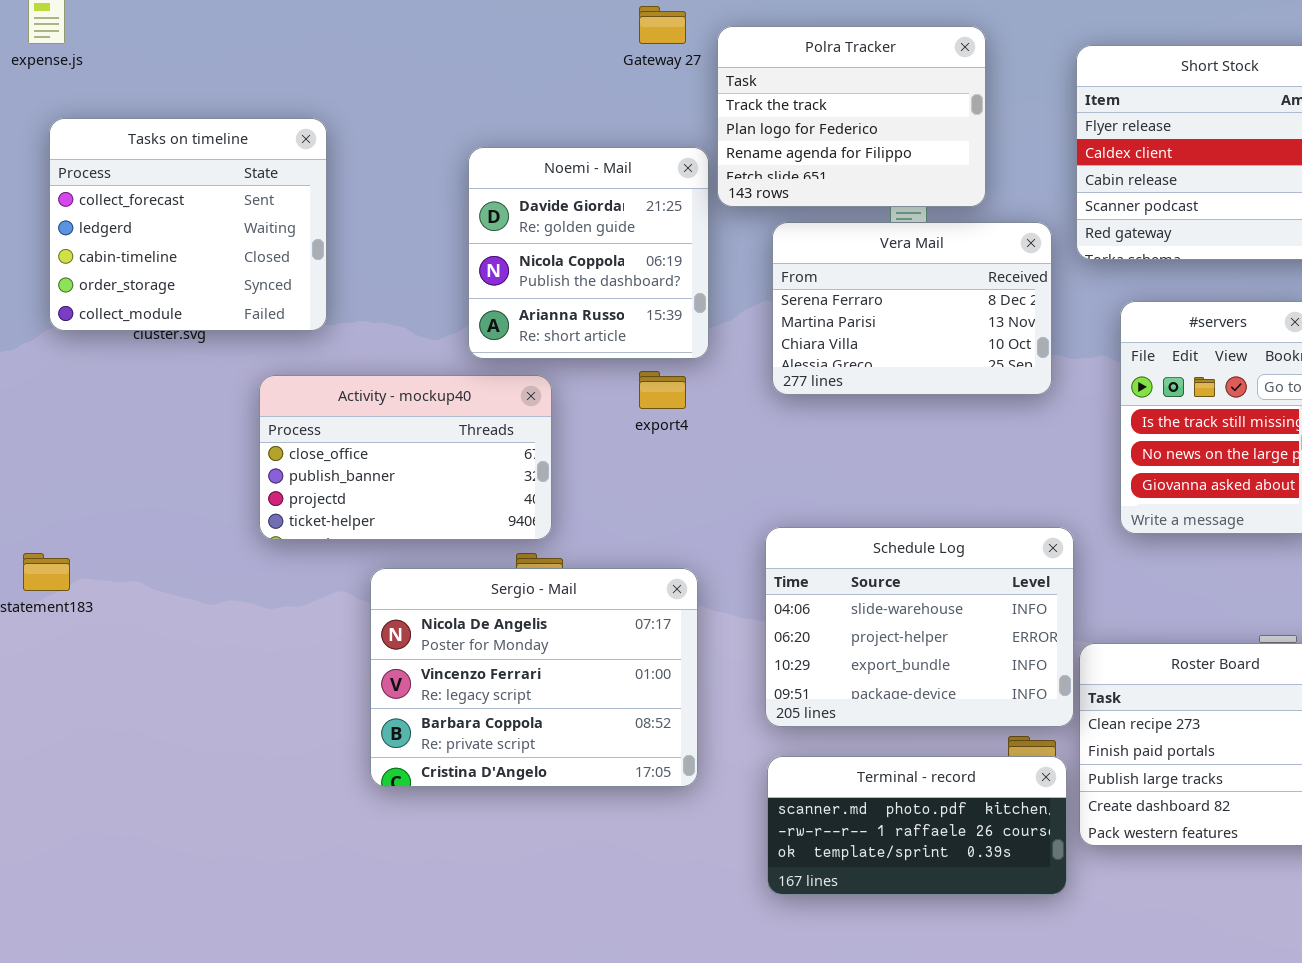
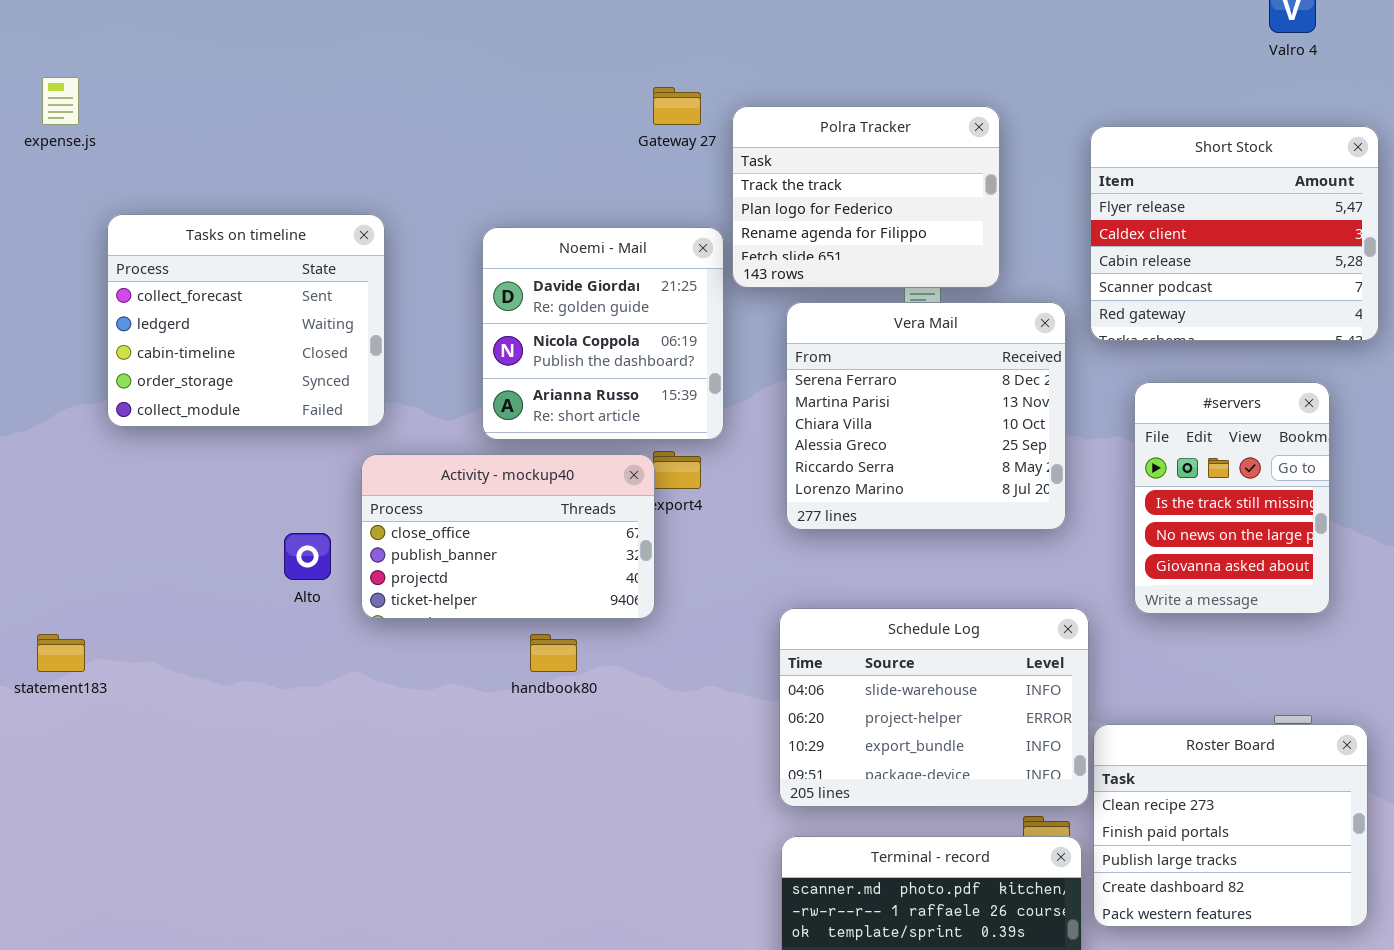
Tasks on timeline: [49,118,327,331] -> [107,214,385,427], moved
Vera Mail: [772,222,1052,395] -> [786,302,1066,530], resized
Activity - mockup40: [259,375,552,540] -> [361,454,655,619], moved
Sergio - Mail: [370,568,698,787] -> none, closed

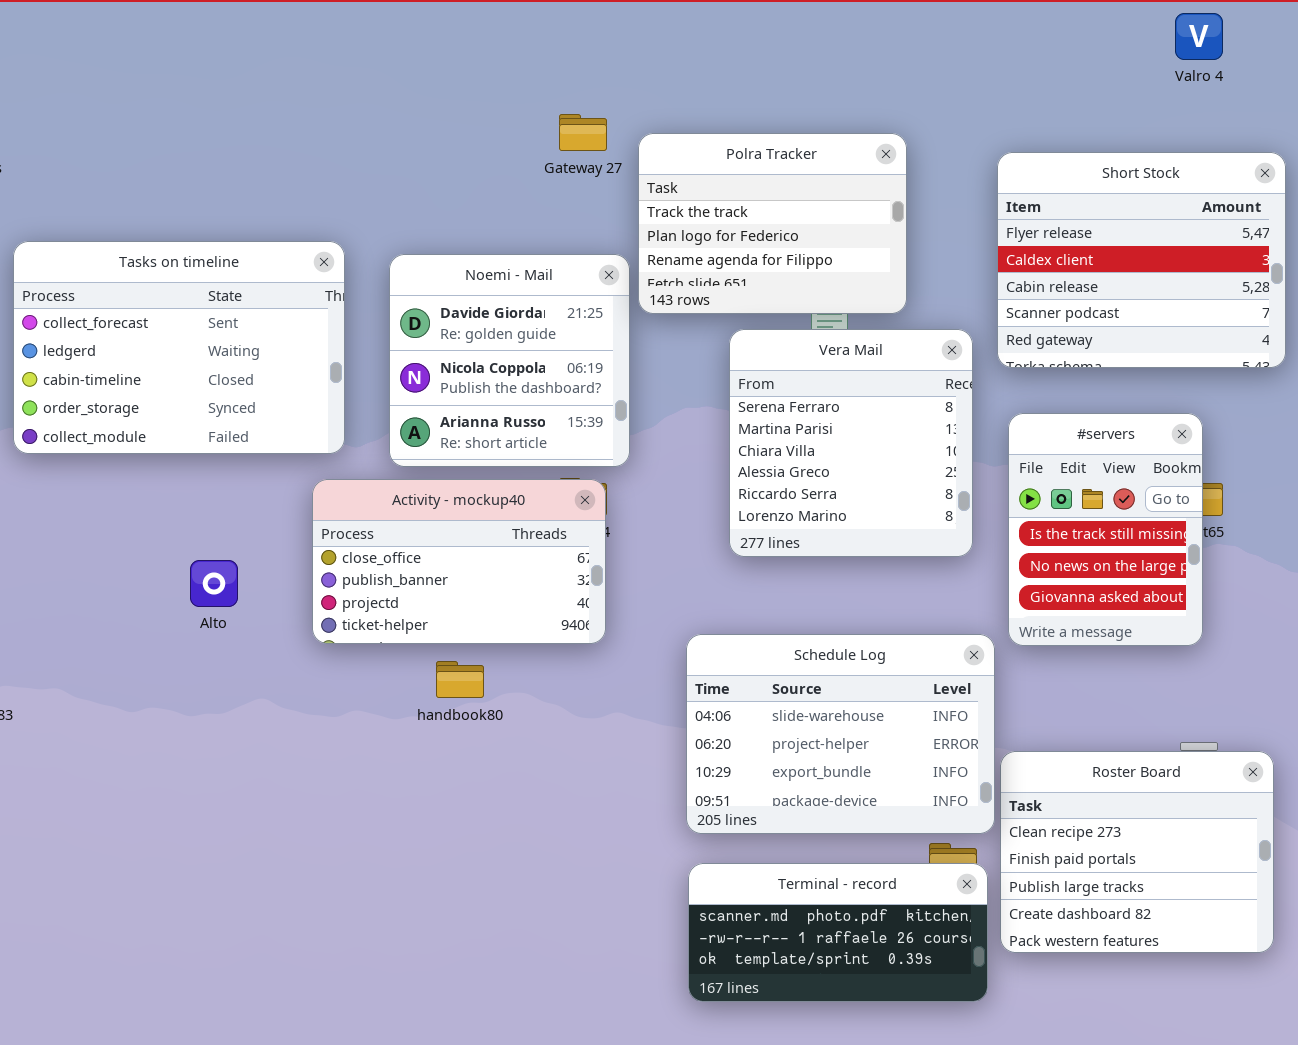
Tasks on timeline: [107,214,385,427] -> [13,241,345,454], resized
Vera Mail: [786,302,1066,530] -> [729,329,973,557], resized
#servers: [1134,382,1330,614] -> [1008,413,1203,646], moved
Activity - mockup40: [361,454,655,619] -> [312,479,606,644], moved

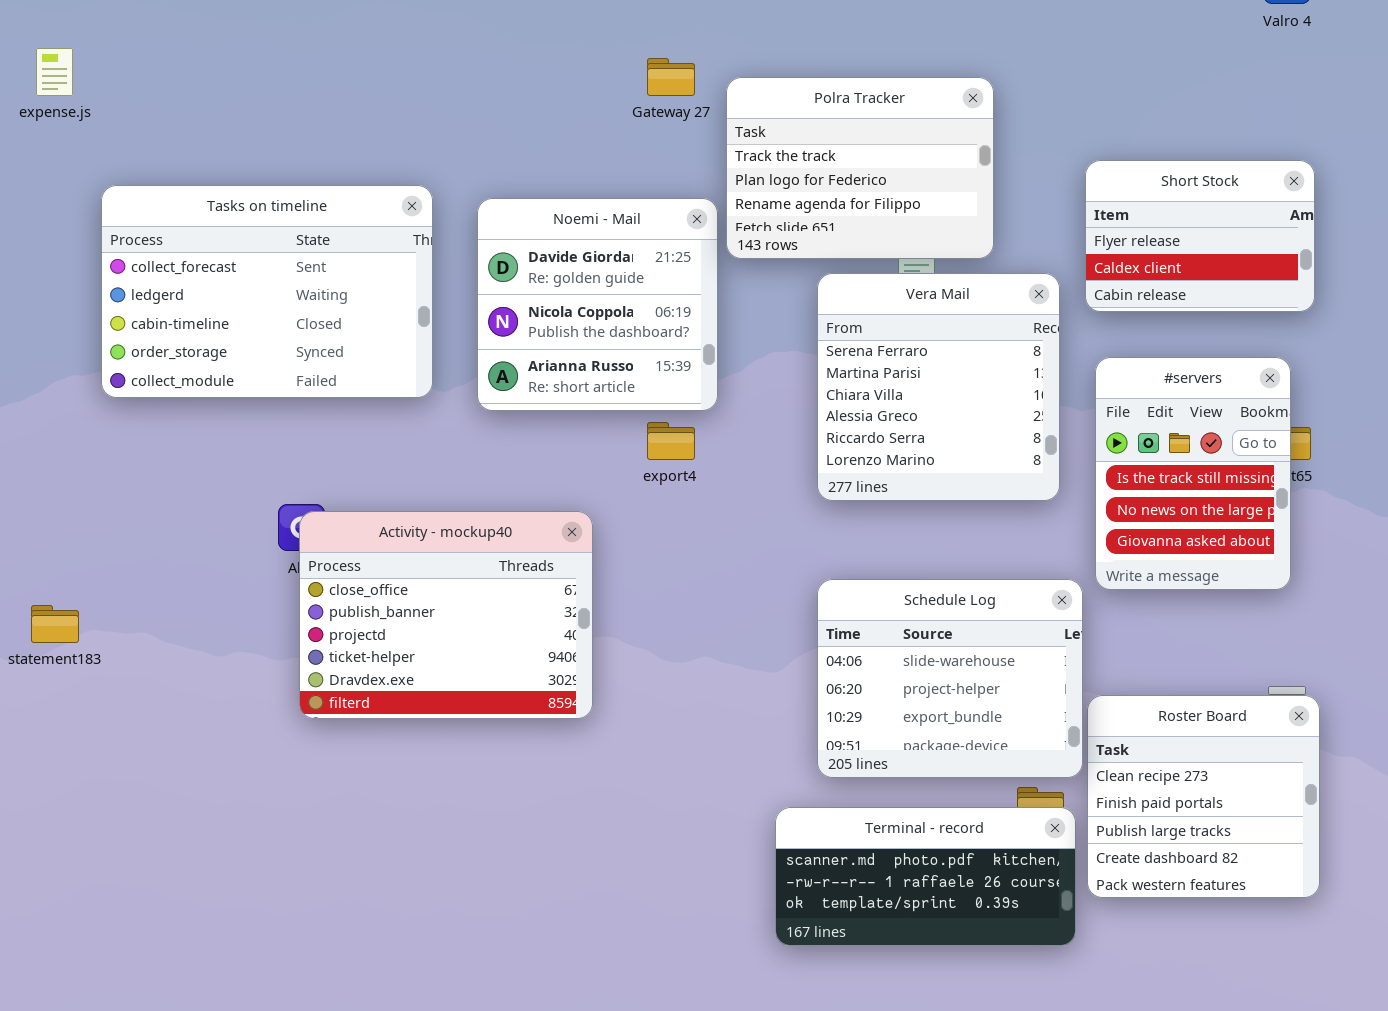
Short Stock: [997,152,1286,368] -> [1085,160,1315,312], resized
Activity - mockup40: [312,479,606,644] -> [299,511,593,719], moved, resized
Schedule Log: [686,634,995,834] -> [817,579,1083,778], resized
Roster Board: [1000,751,1274,953] -> [1087,695,1320,898], resized

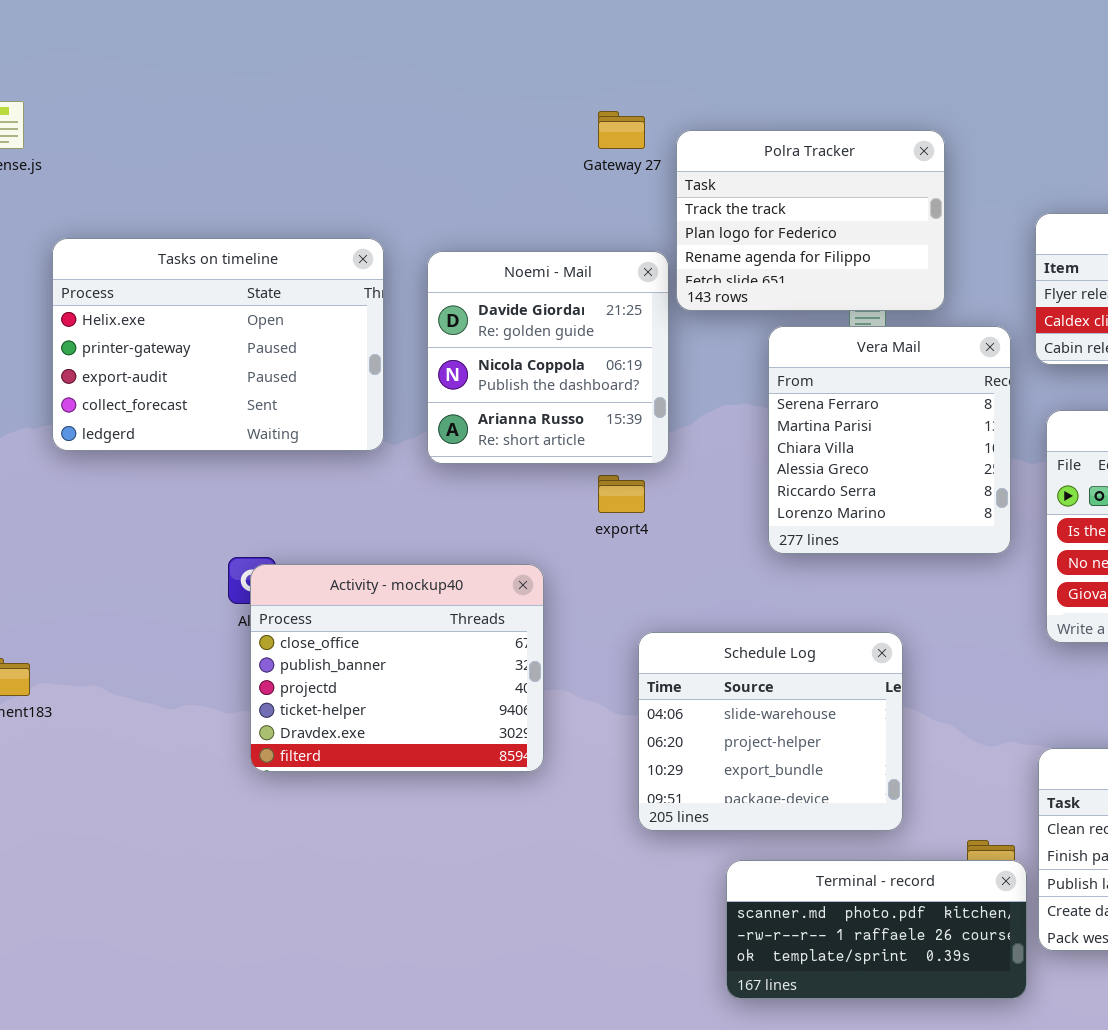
Tasks on timeline: [101,185,433,398] -> [52,238,384,451], scrolled up 3 rows
Schedule Log: [817,579,1083,778] -> [638,632,903,831], moved

